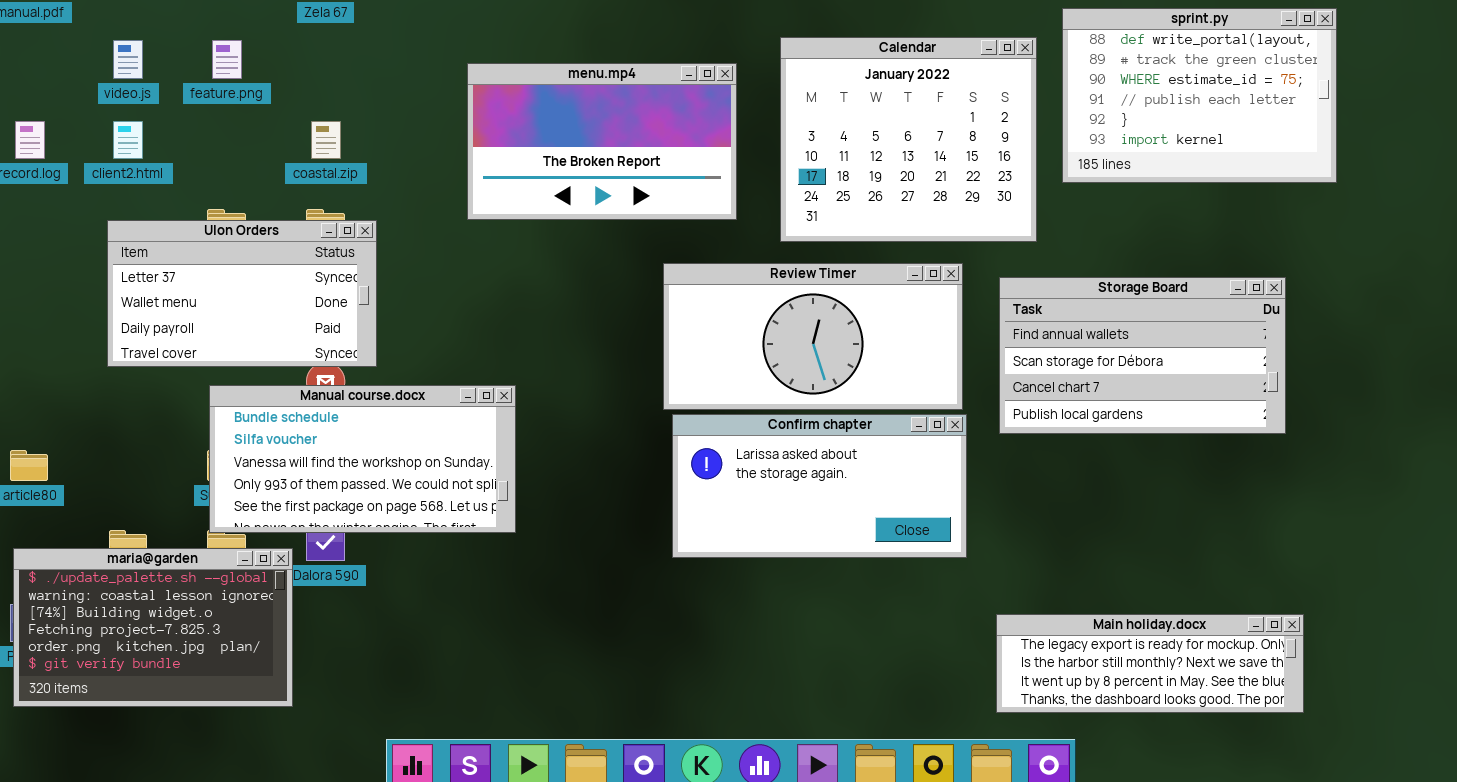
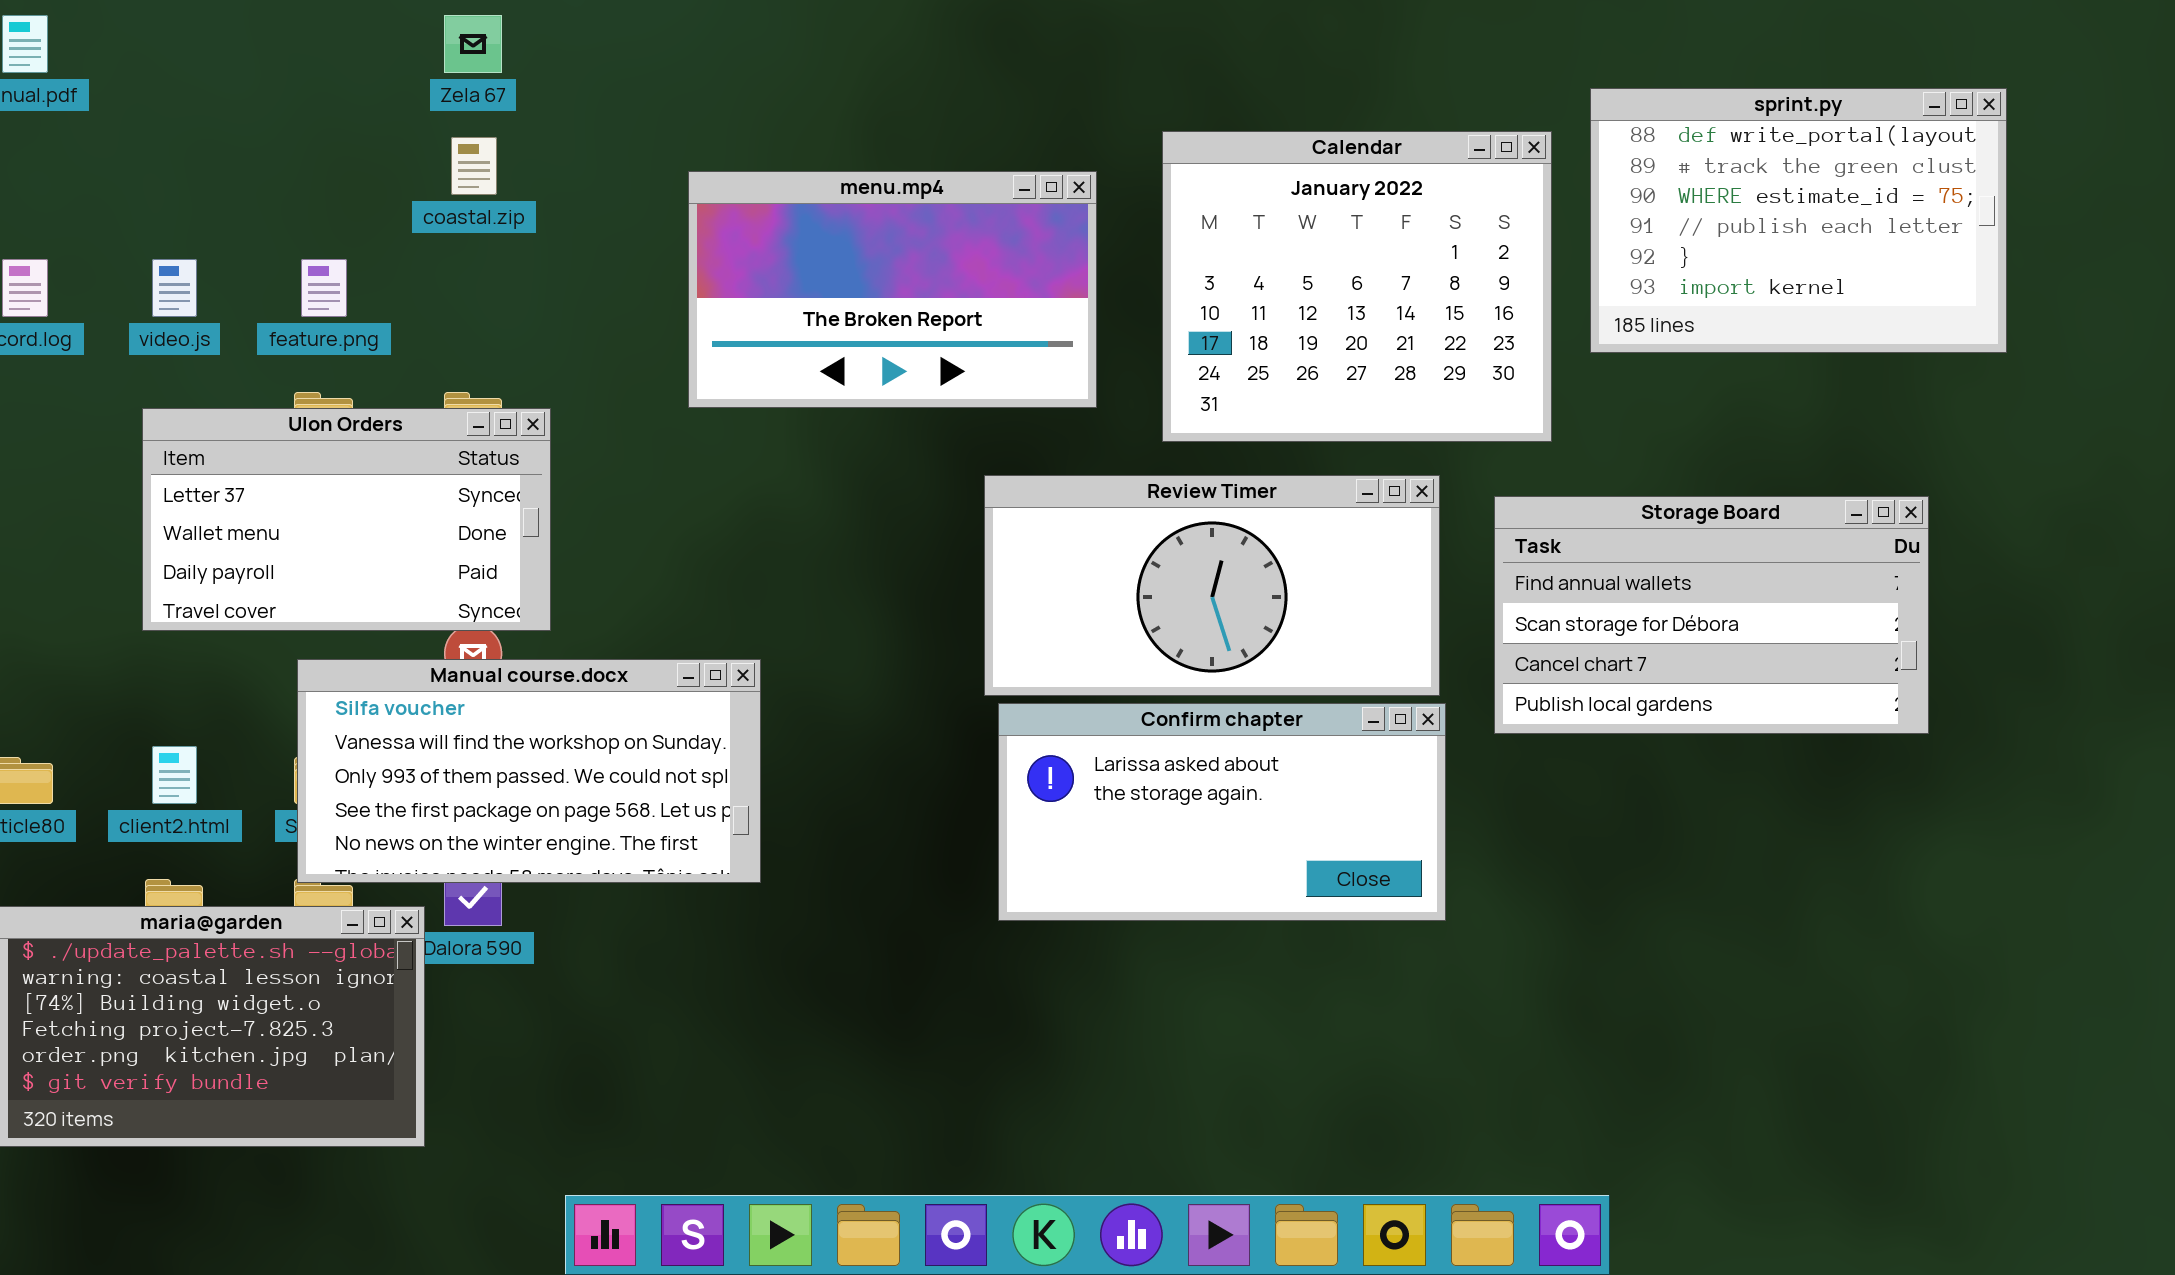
video.js: [113,40,143,79] -> [152,259,197,317], moved
feature.png: [212,40,242,79] -> [301,259,347,317], moved
client2.html: [113,121,143,159] -> [152,746,197,804], moved
coastal.zip: [311,121,341,159] -> [451,137,497,195], moved
Manual course.docx: [209,385,516,533] -> [297,659,761,883], scrolled down 1 row
Main holiday.docx: [996,614,1304,713] -> none, closed

